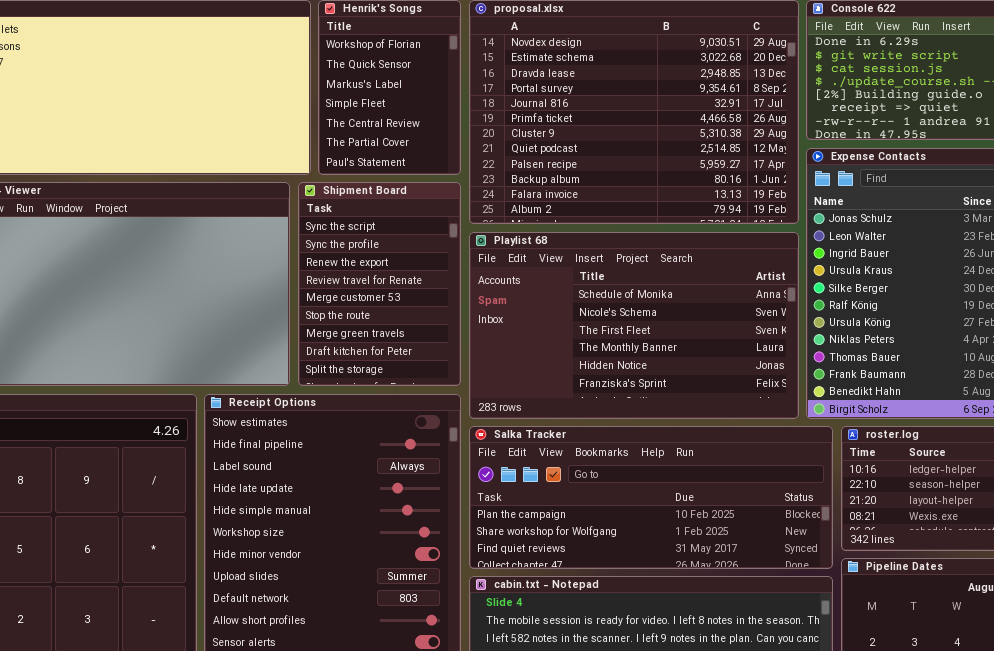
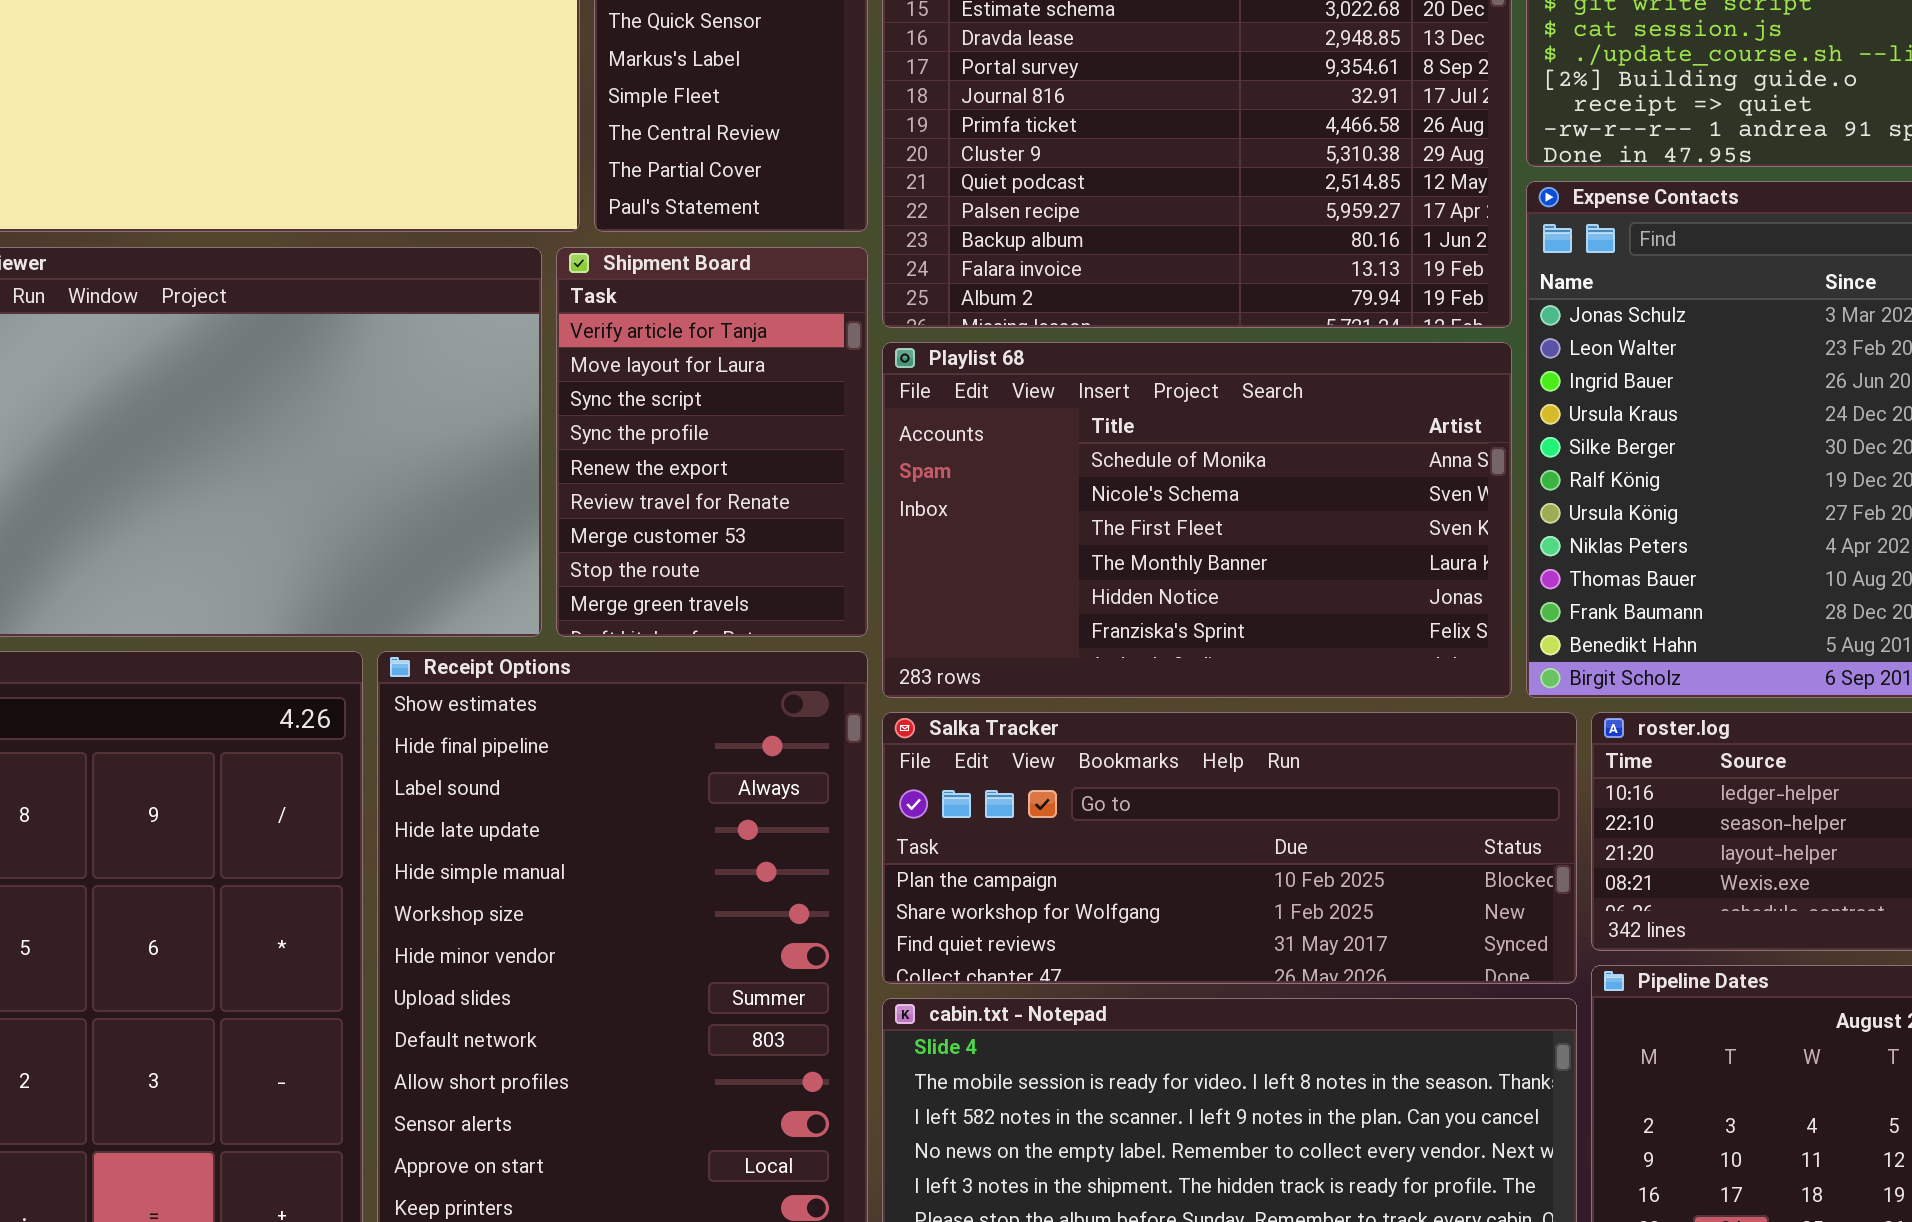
Shipment Board: [298,182,461,386] -> [556,247,868,637], scrolled up 2 rows

